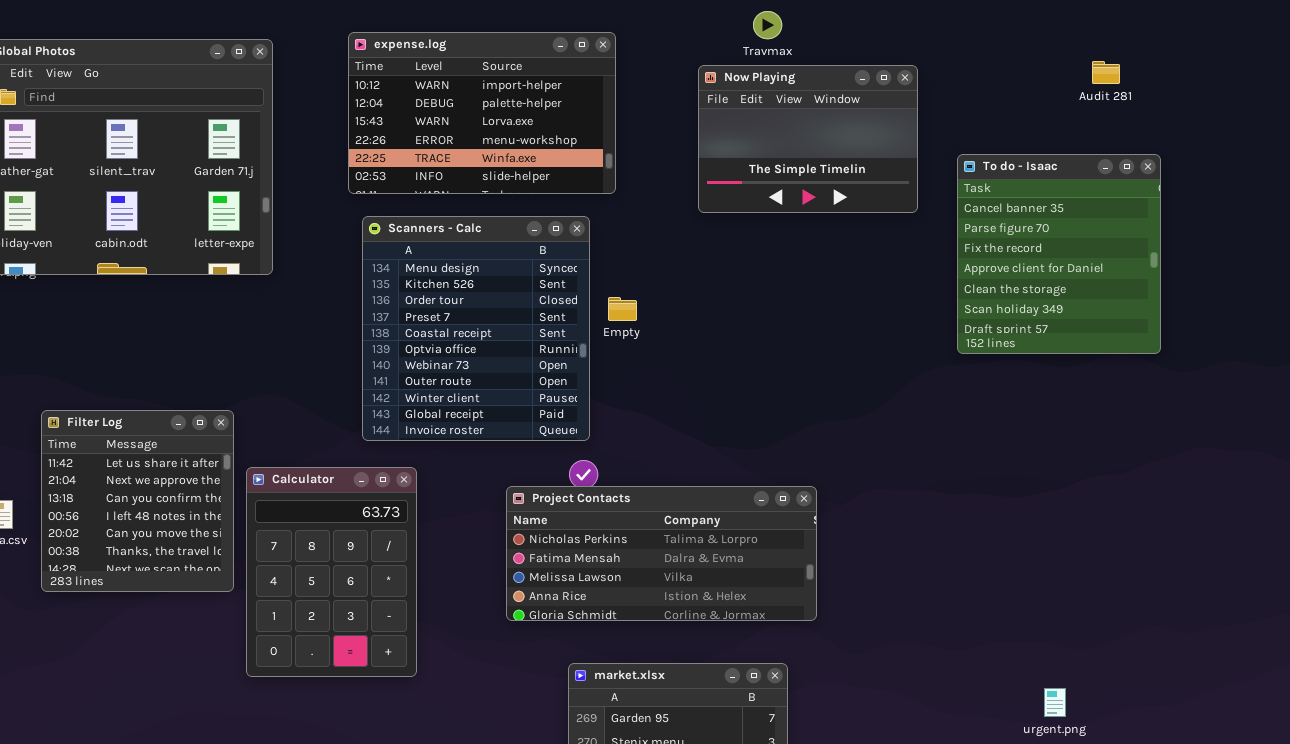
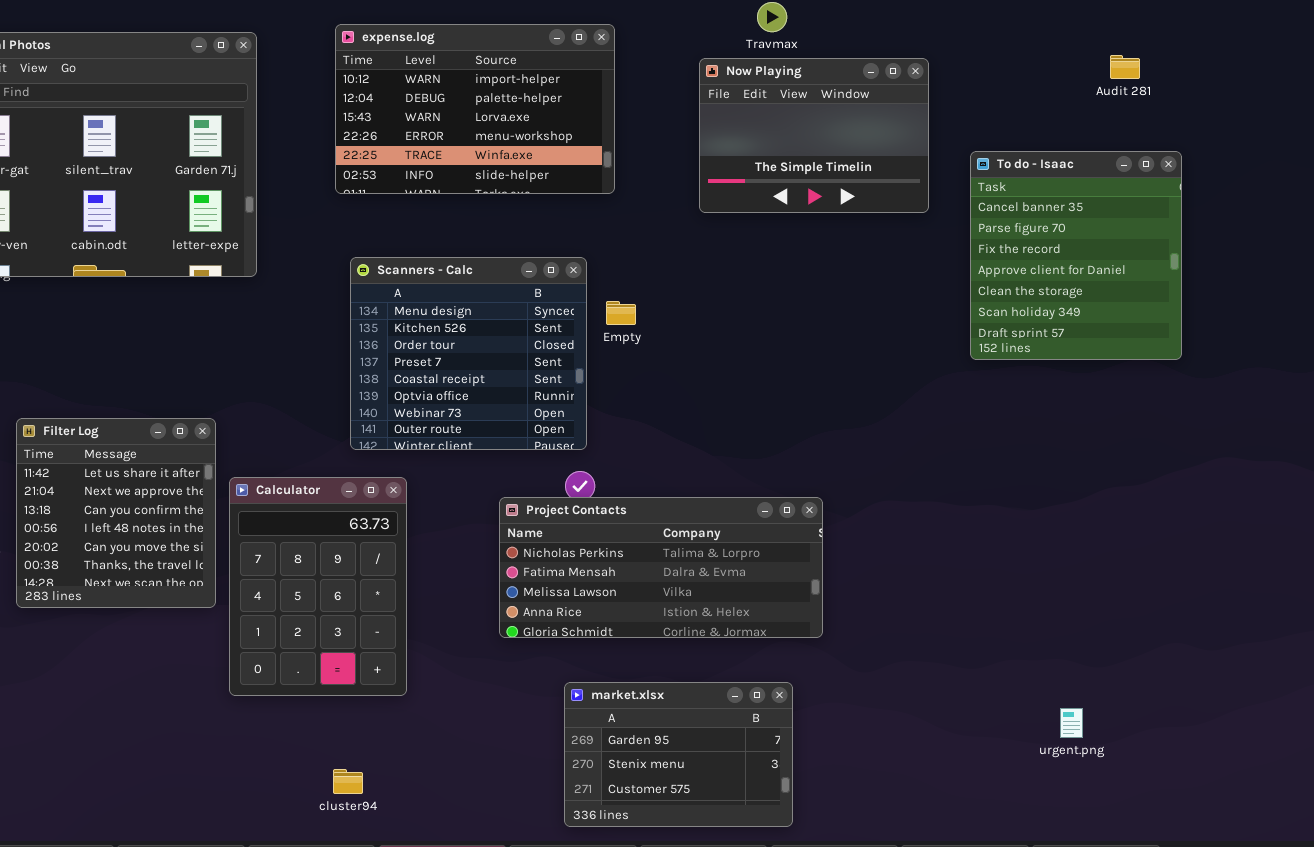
Scanners - Calc: [362,216,590,441] -> [350,257,587,450], resized

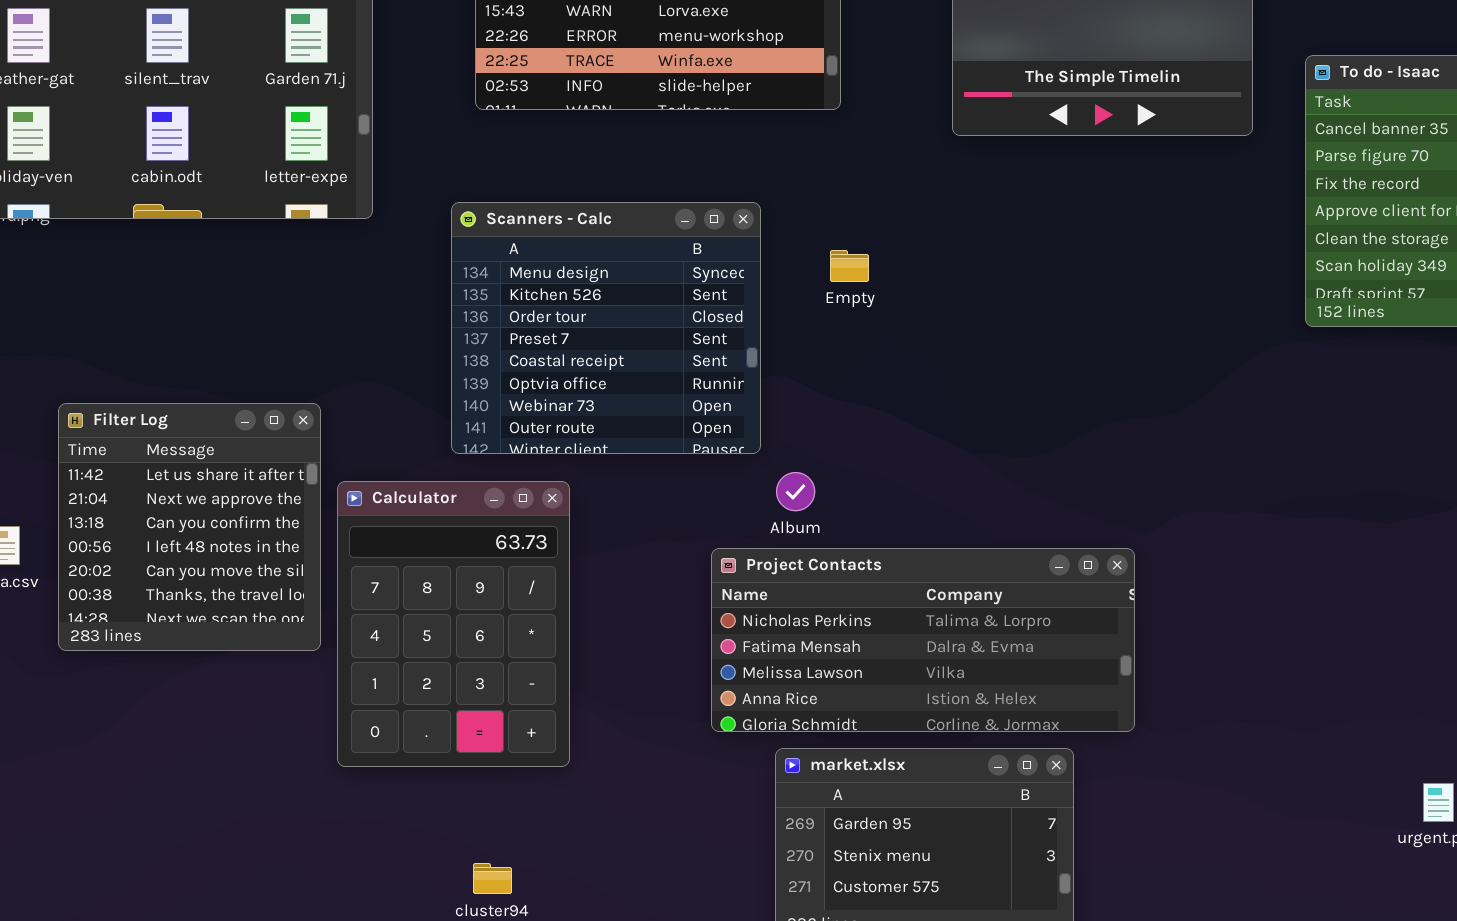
Scanners - Calc: [350,257,587,450] -> [451,202,761,454], moved
Project Contacts: [499,497,823,638] -> [711,548,1135,732], moved

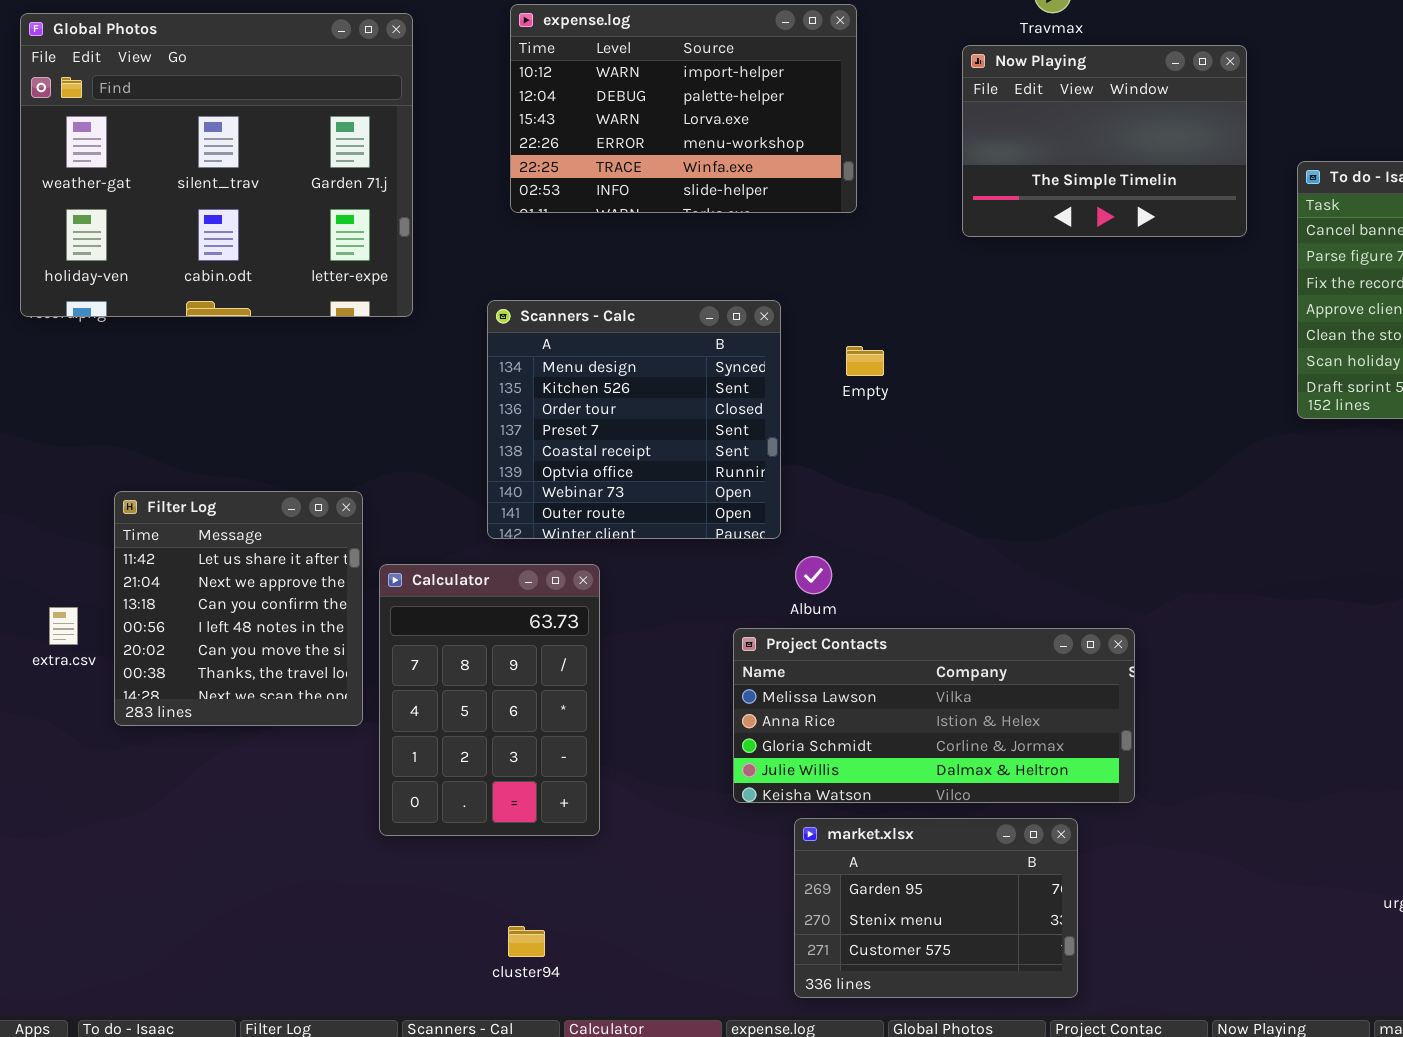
Project Contacts: [711,548,1135,732] -> [733,628,1135,803], scrolled down 2 rows

